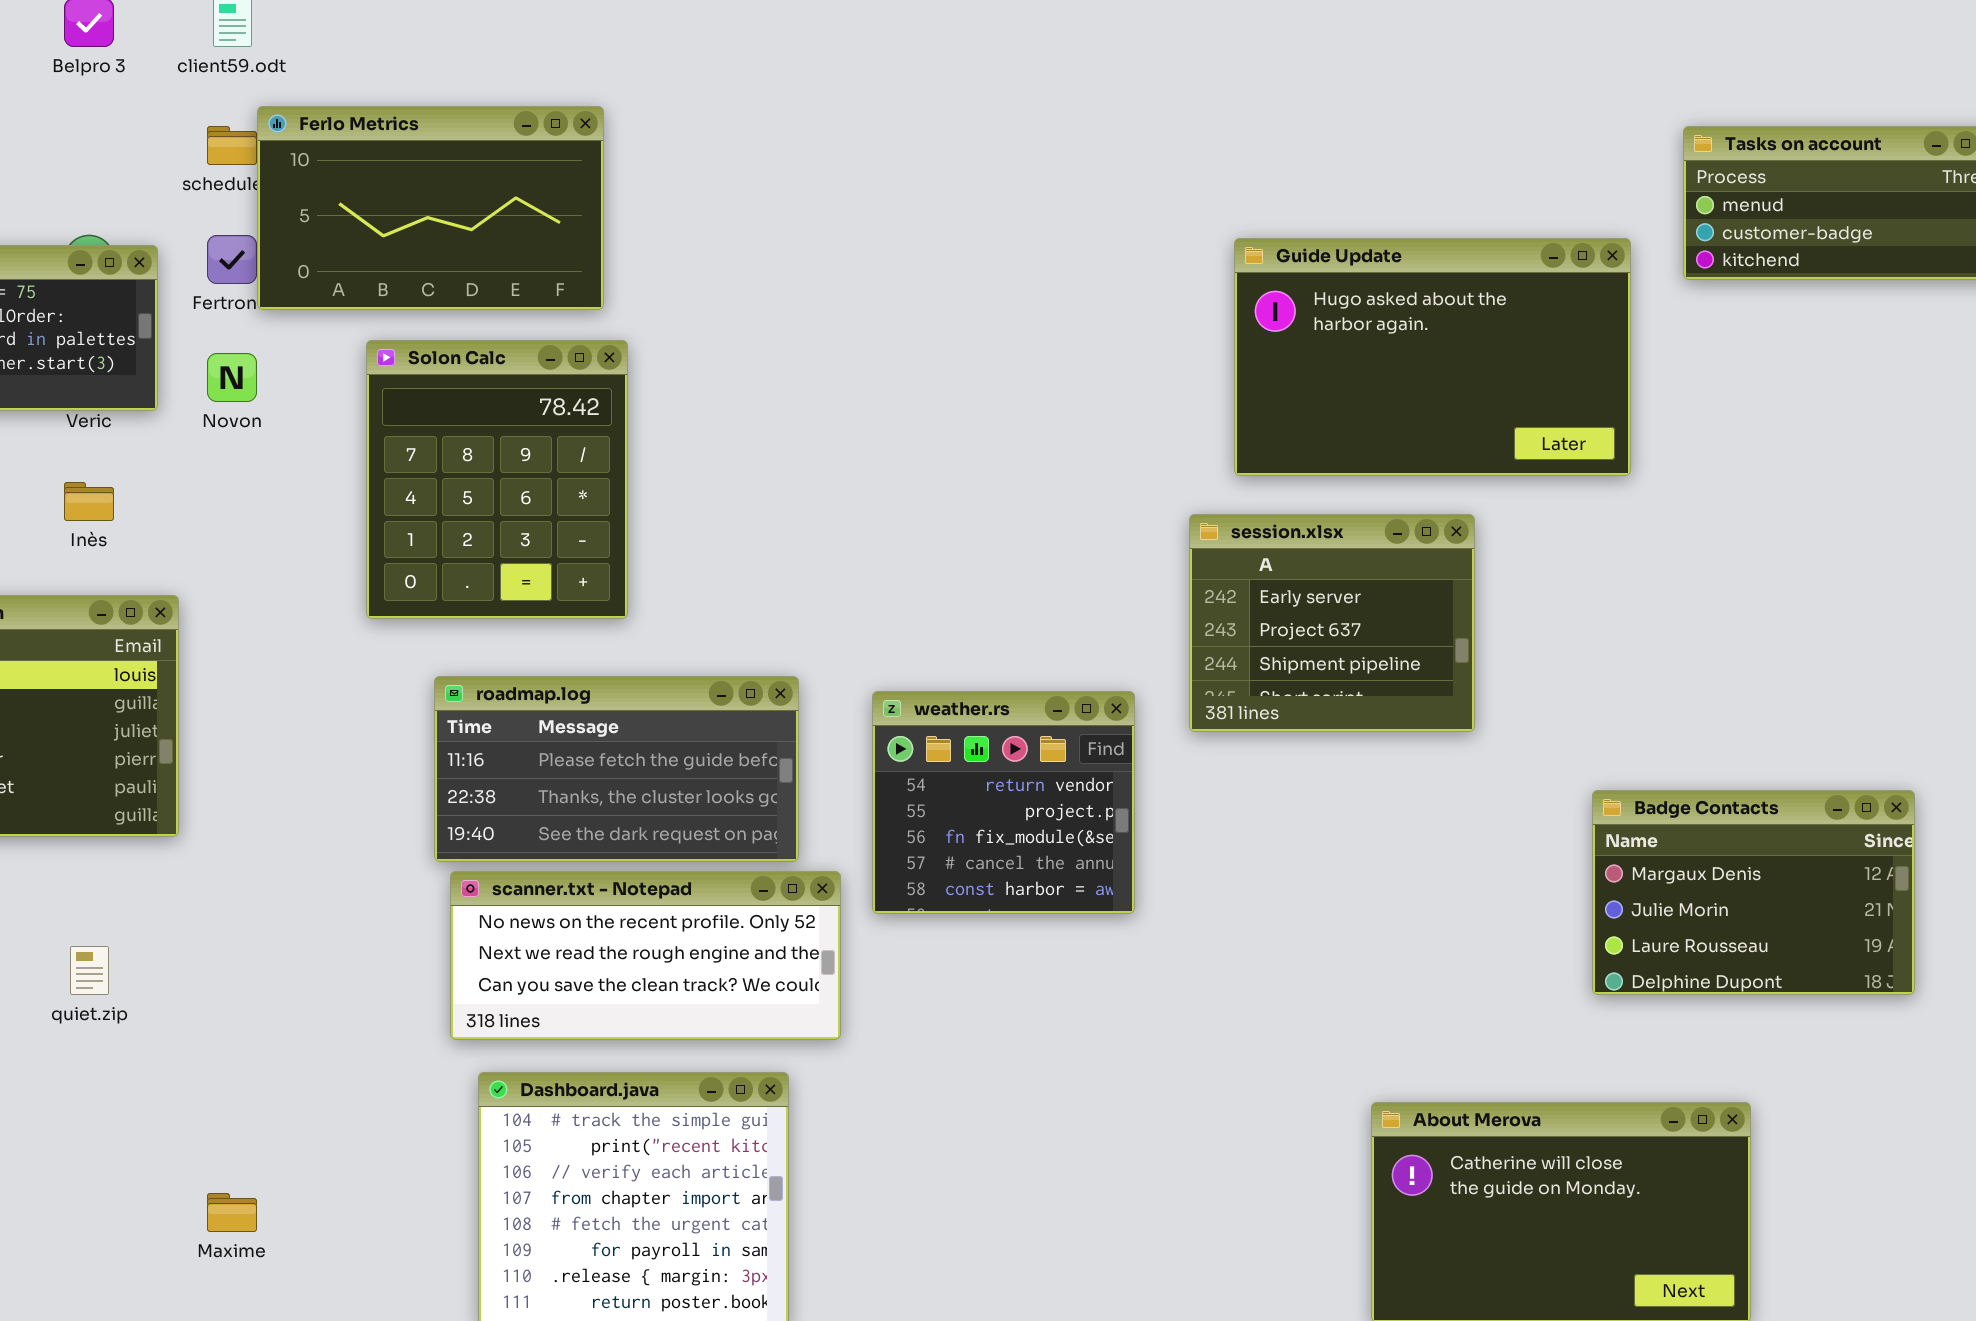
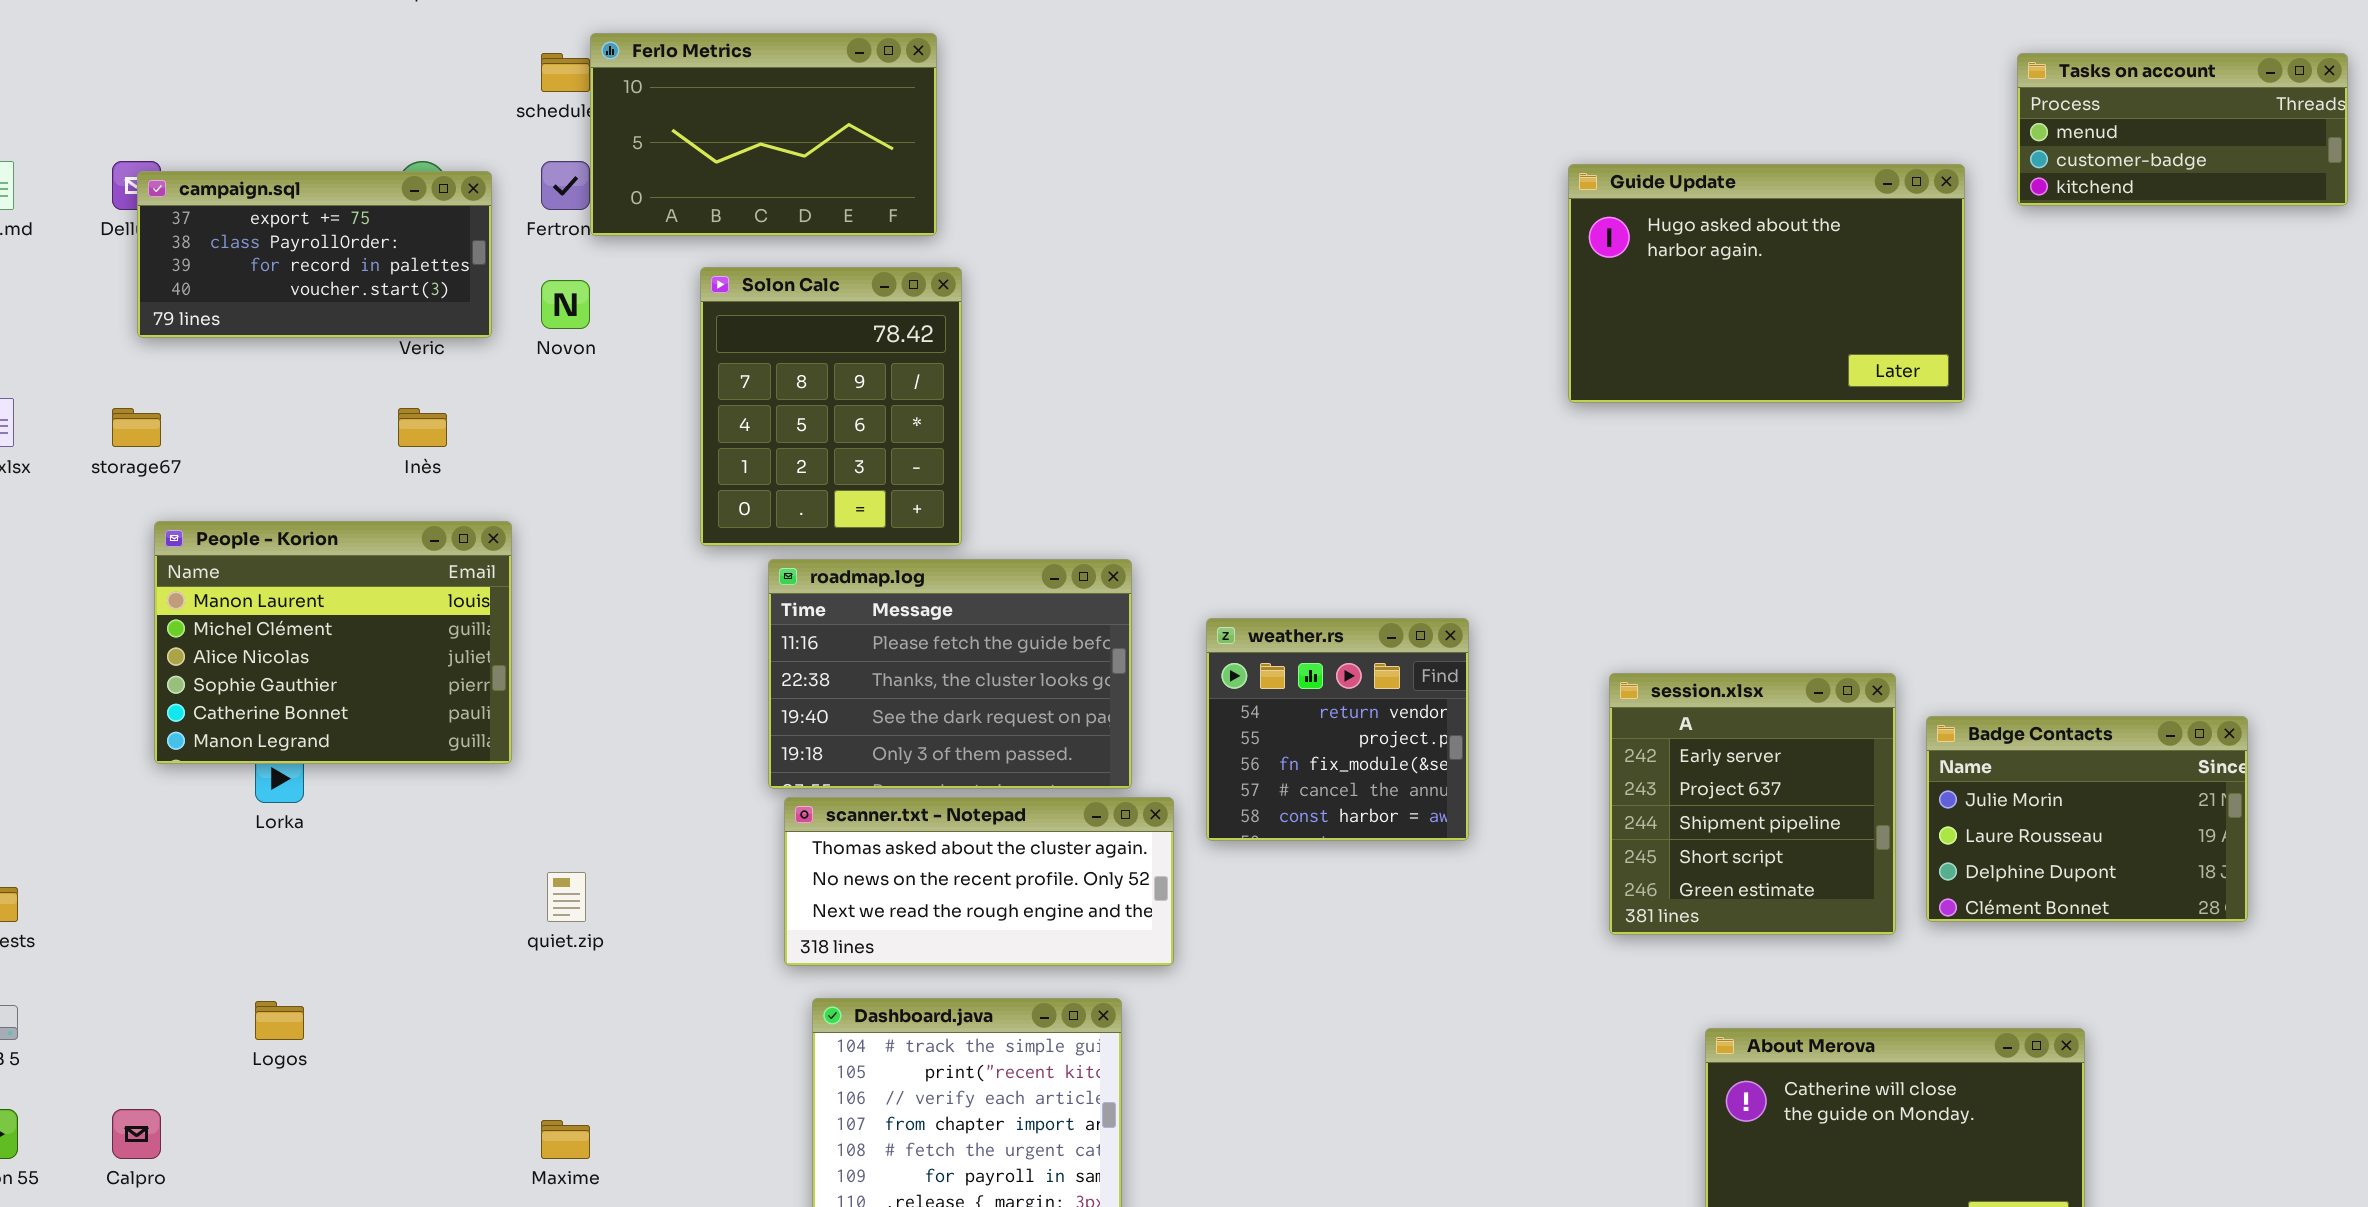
session.xlsx: [1189,514,1475,732] -> [1609,673,1896,935], moved, resized
roadmap.log: [434,676,799,862] -> [768,559,1132,789], resized
Badge Contacts: [1592,790,1915,995] -> [1926,716,2248,922], scrolled down 1 row
scanner.txt - Notepad: [450,871,841,1040] -> [784,797,1174,966], scrolled up 1 row
quiet.zip: [70,946,109,995] -> [547,872,586,922], moved

